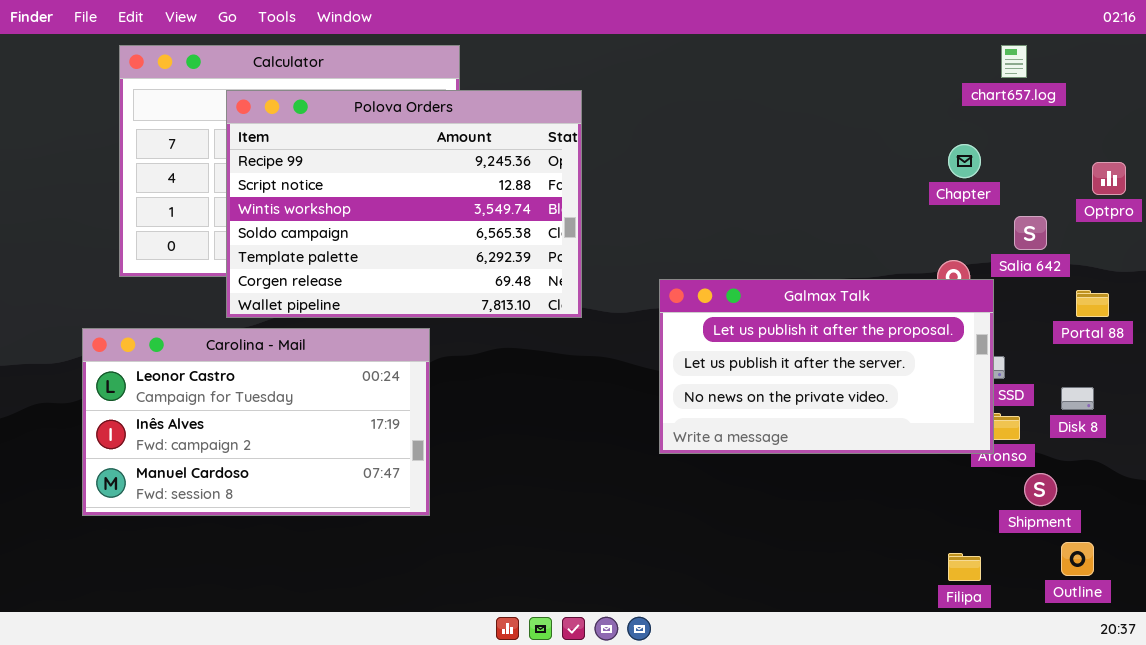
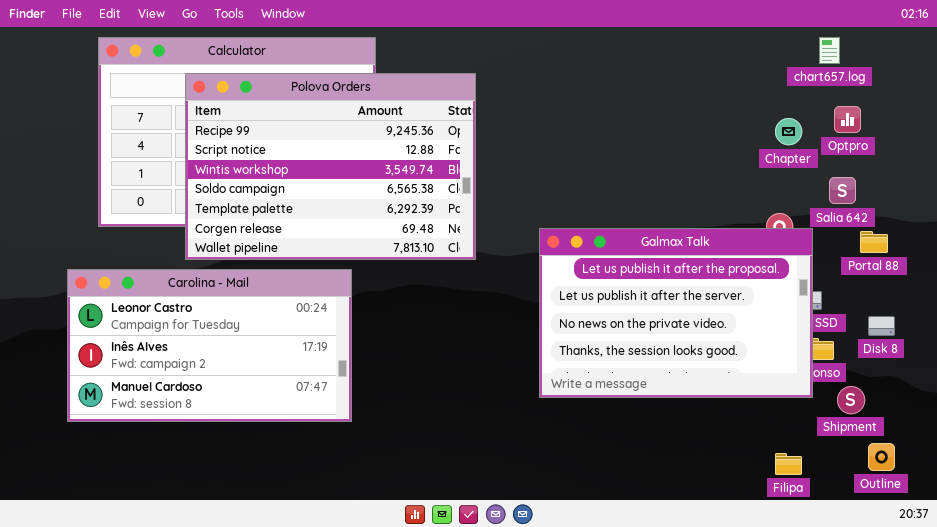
Optpro: [1092,162,1126,195] -> [834,106,861,133], moved
Galmax Talk: [659,279,994,454] -> [539,228,813,398], resized
Portal 88: [1076,290,1109,317] -> [860,231,888,253], moved

